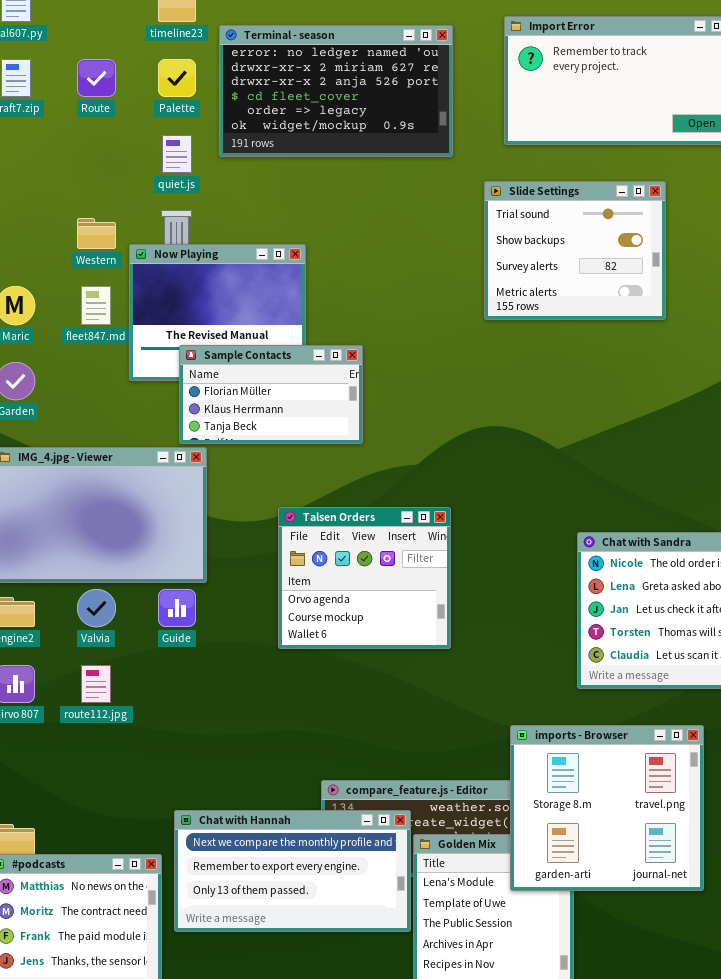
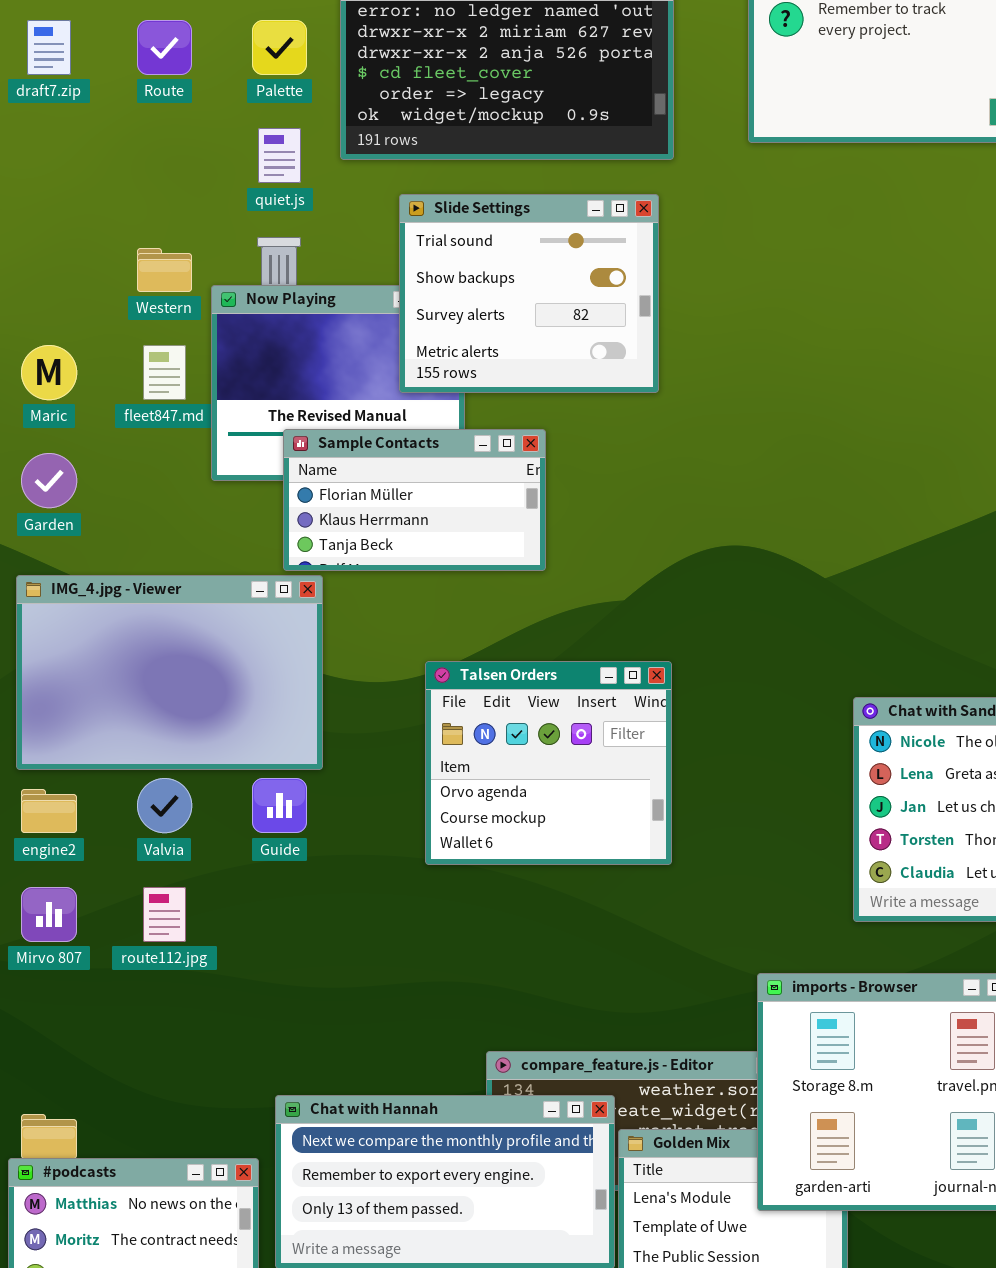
Slide Settings: [484,181,666,320] -> [399,194,659,393], moved

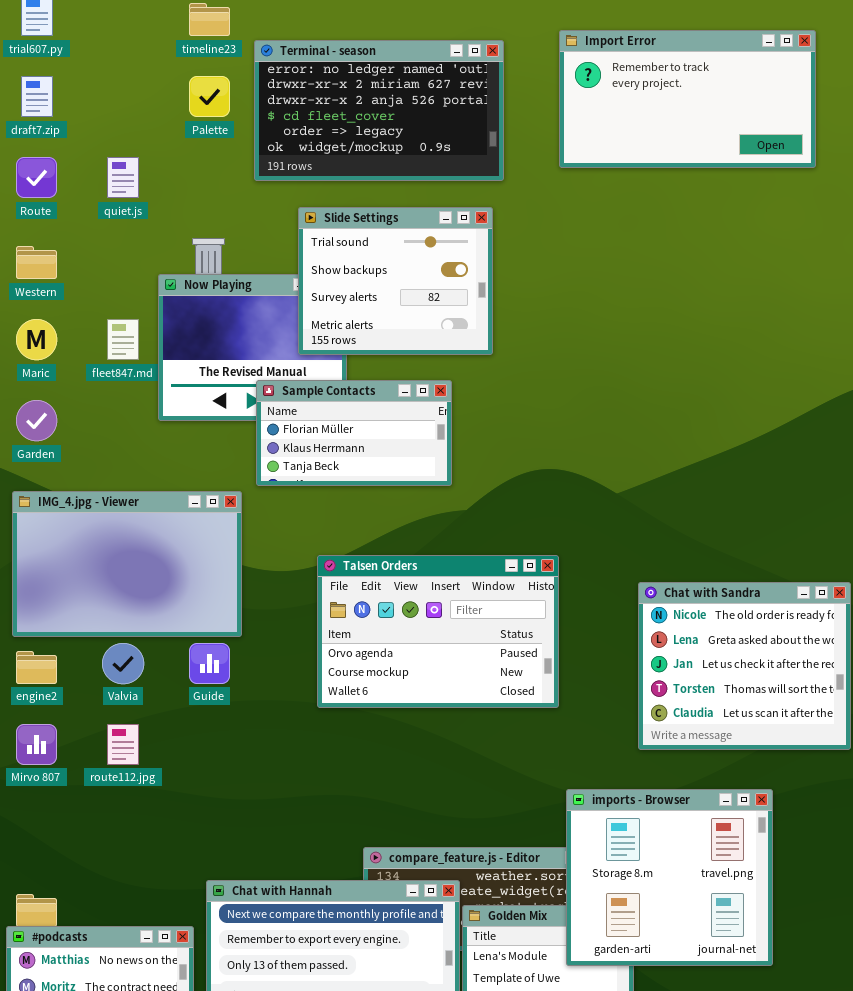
Route: [137,20,192,75] -> [16,157,57,198], moved
quiet.js: [258,128,301,183] -> [107,157,139,198], moved
Western: [137,248,192,292] -> [16,246,57,279], moved
Sample Contacts: [283,429,546,571] -> [256,380,452,486], moved
Talsen Orders: [425,661,672,865] -> [317,555,559,708], resized

